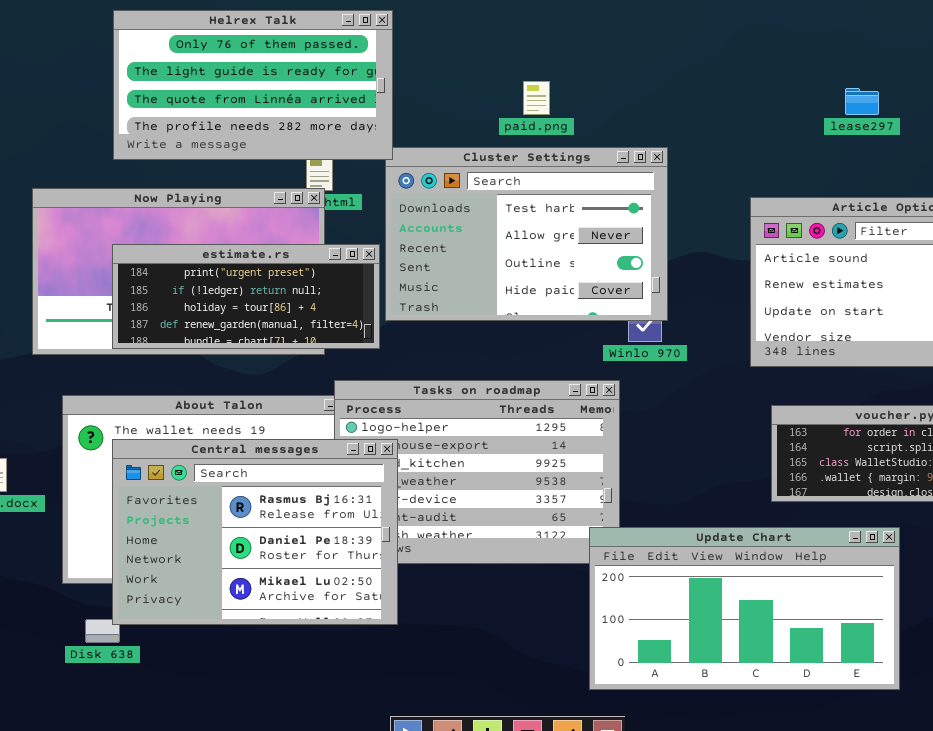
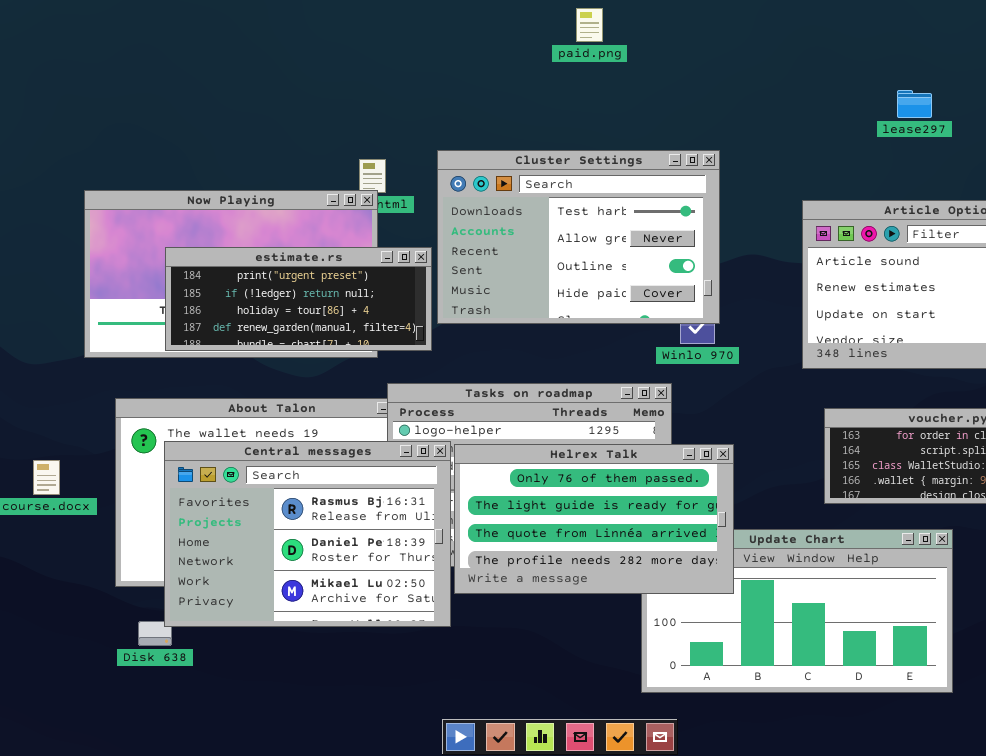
Helrex Talk: [113,10,393,160] -> [454,444,734,594], moved
paid.png: [523,81,550,115] -> [576,8,603,42], moved

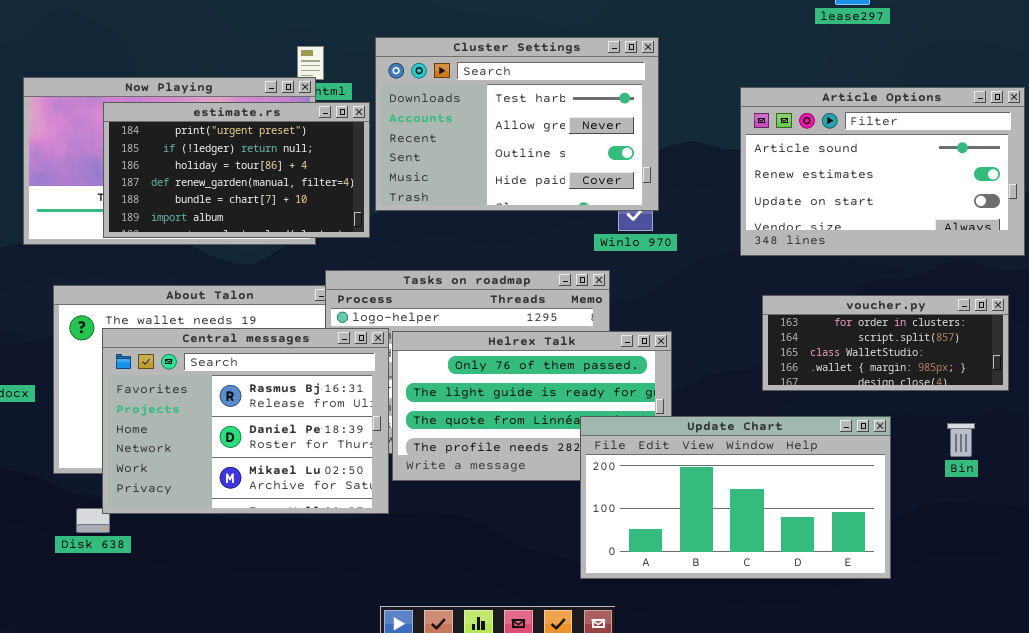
estimate.rs: [165,247,432,351] -> [103,102,370,238], resized
Update Chart: [641,529,953,693] -> [580,416,891,579], raised

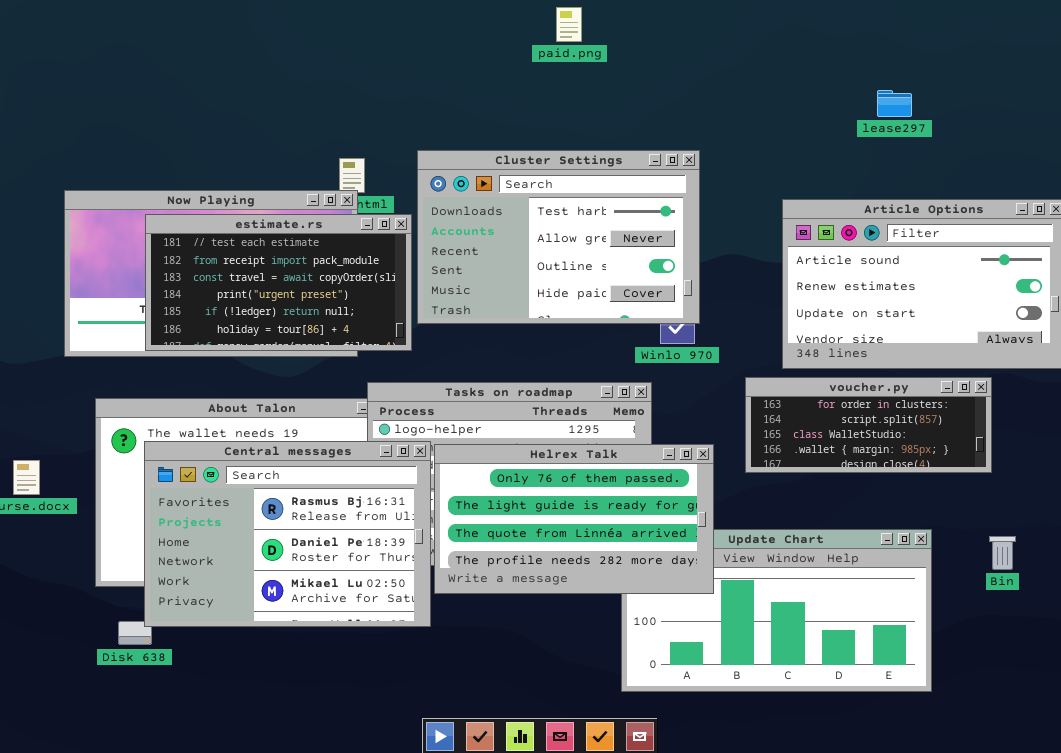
estimate.rs: [103,102,370,238] -> [145,214,412,351], scrolled up 3 rows
voucher.py: [762,295,1009,391] -> [745,377,992,473], moved
Helrex Talk: [392,331,672,481] -> [434,444,714,594], raised

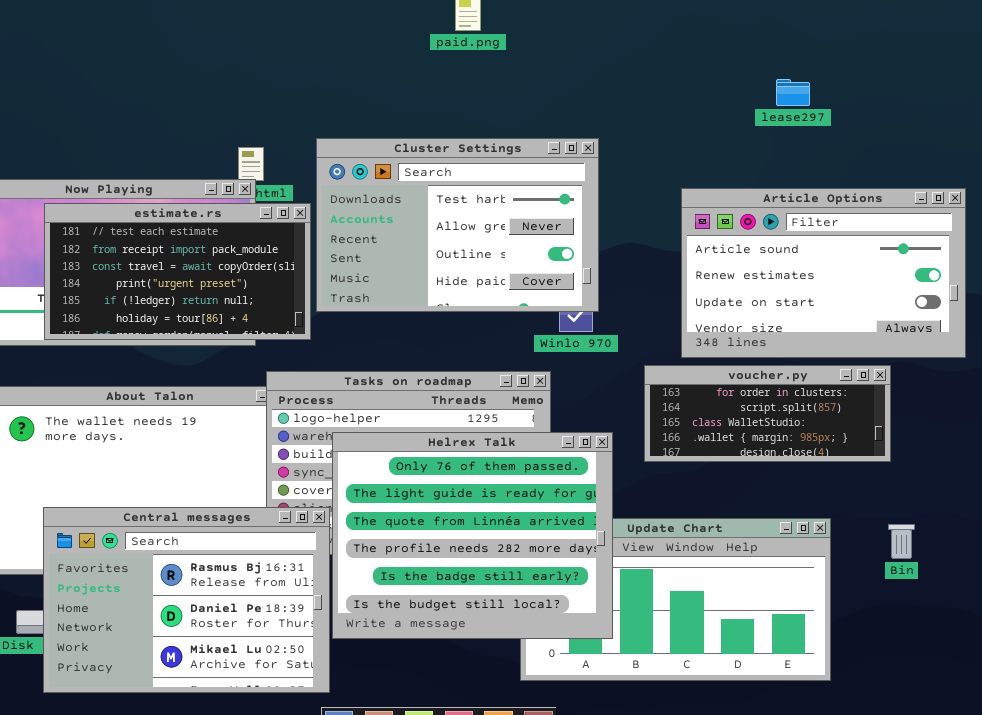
Central messages: [144,441,431,627] -> [43,507,330,693], moved
Helrex Talk: [434,444,714,594] -> [332,432,613,639], resized

